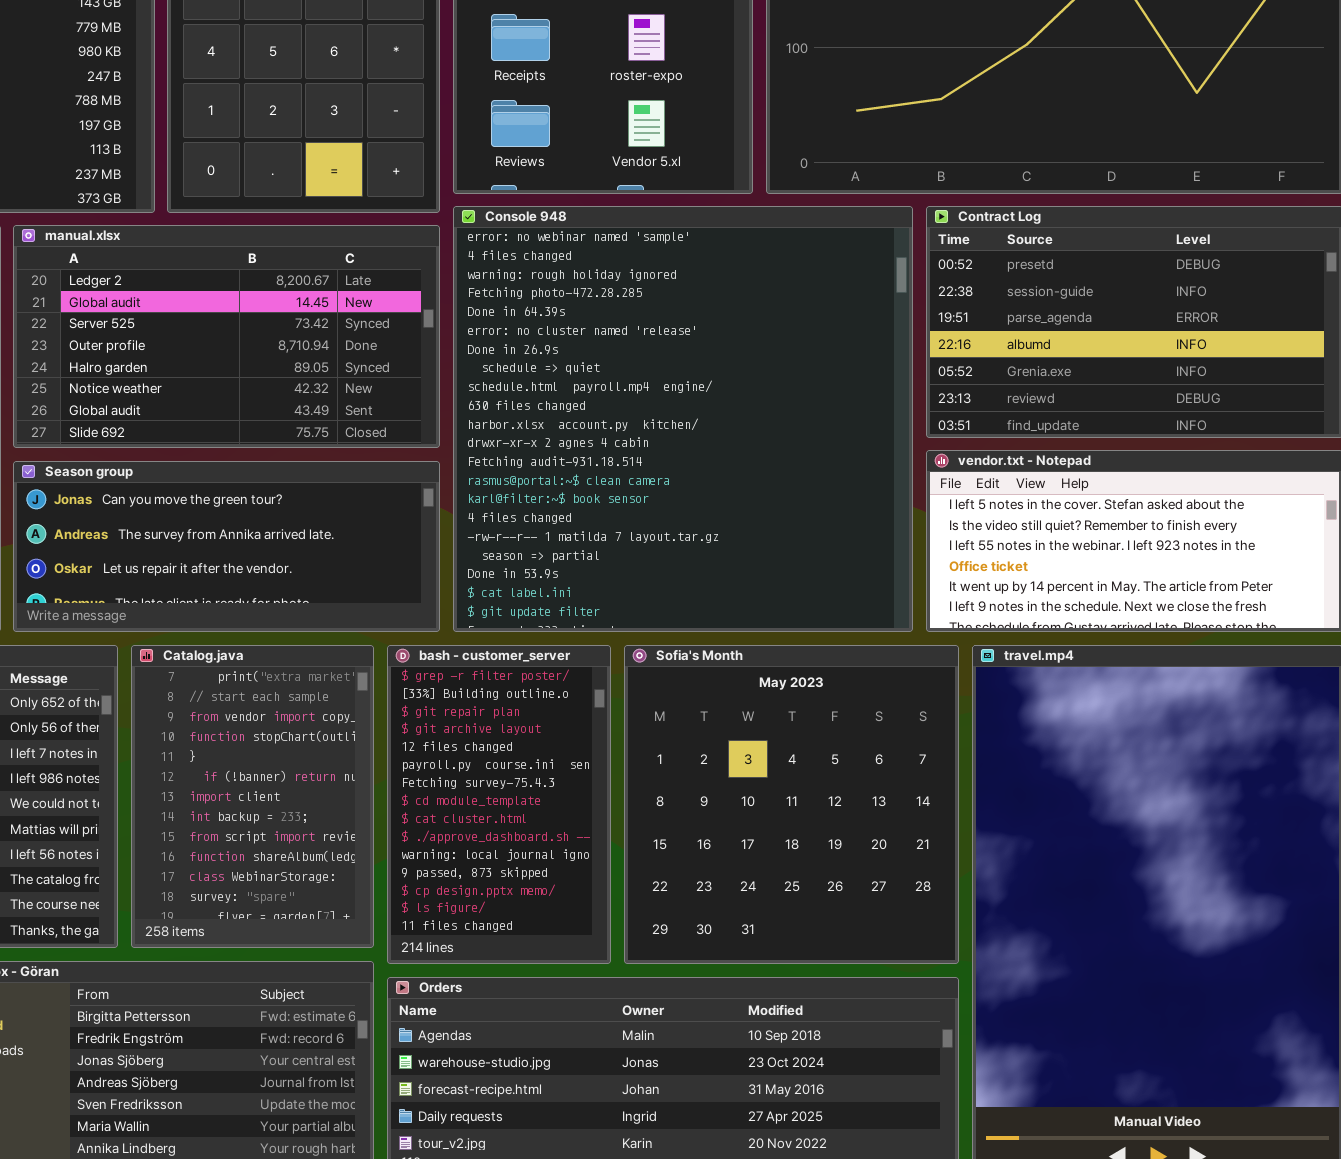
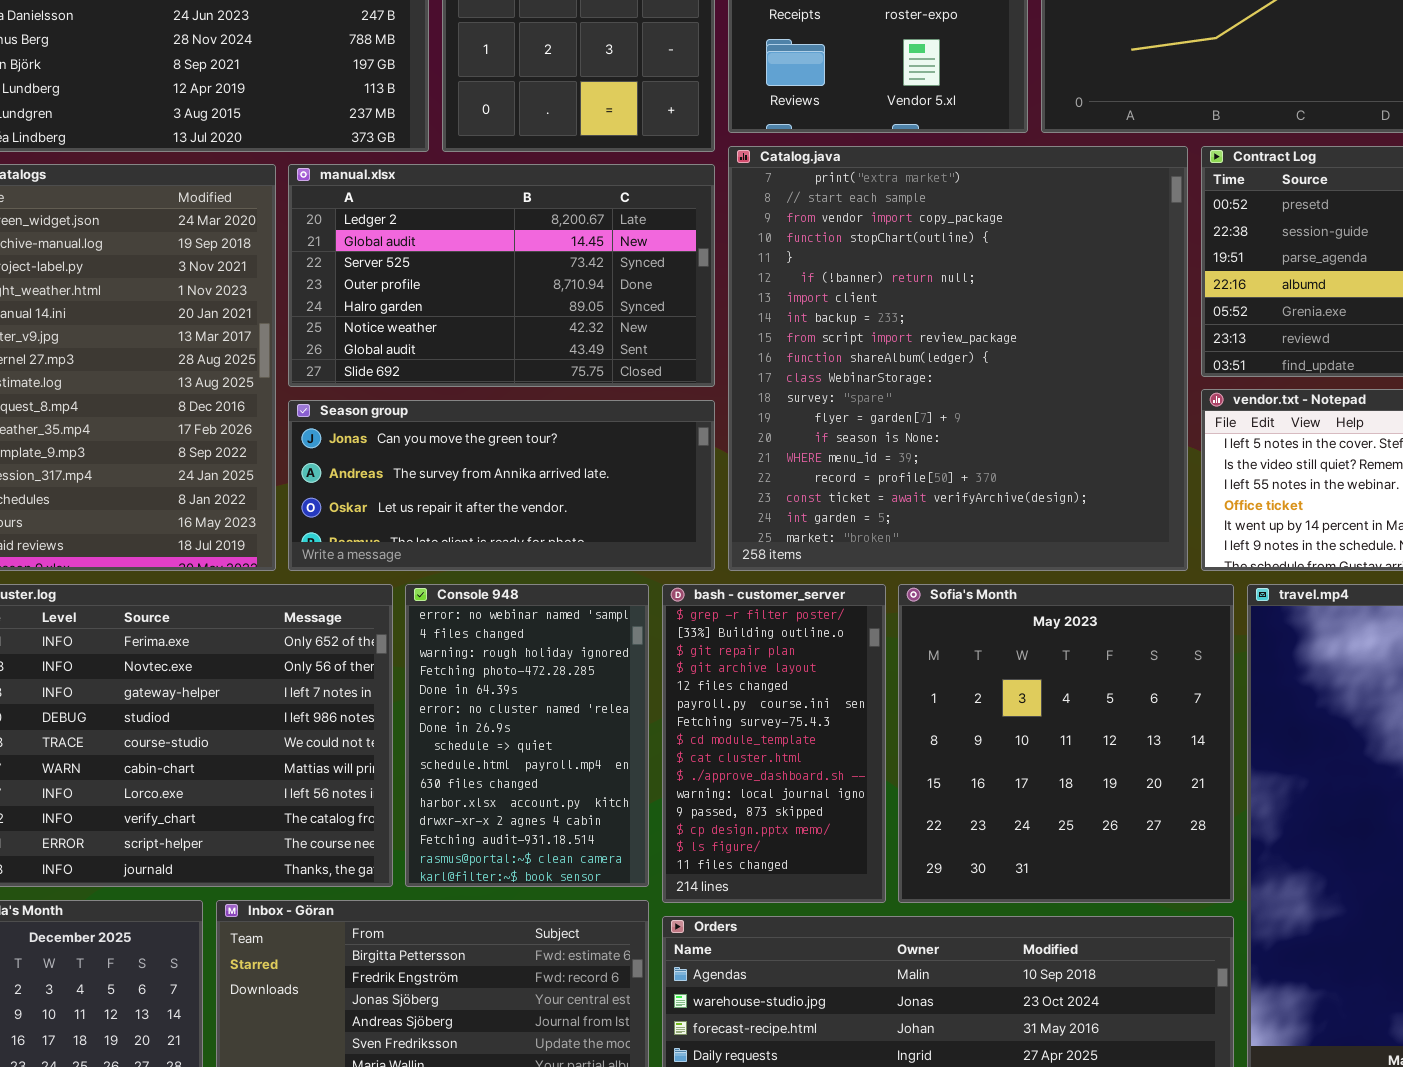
Console 948: [453,206,913,632] -> [405,584,649,887], moved, resized
Catalog.java: [131,645,374,948] -> [728,146,1188,571], moved, resized

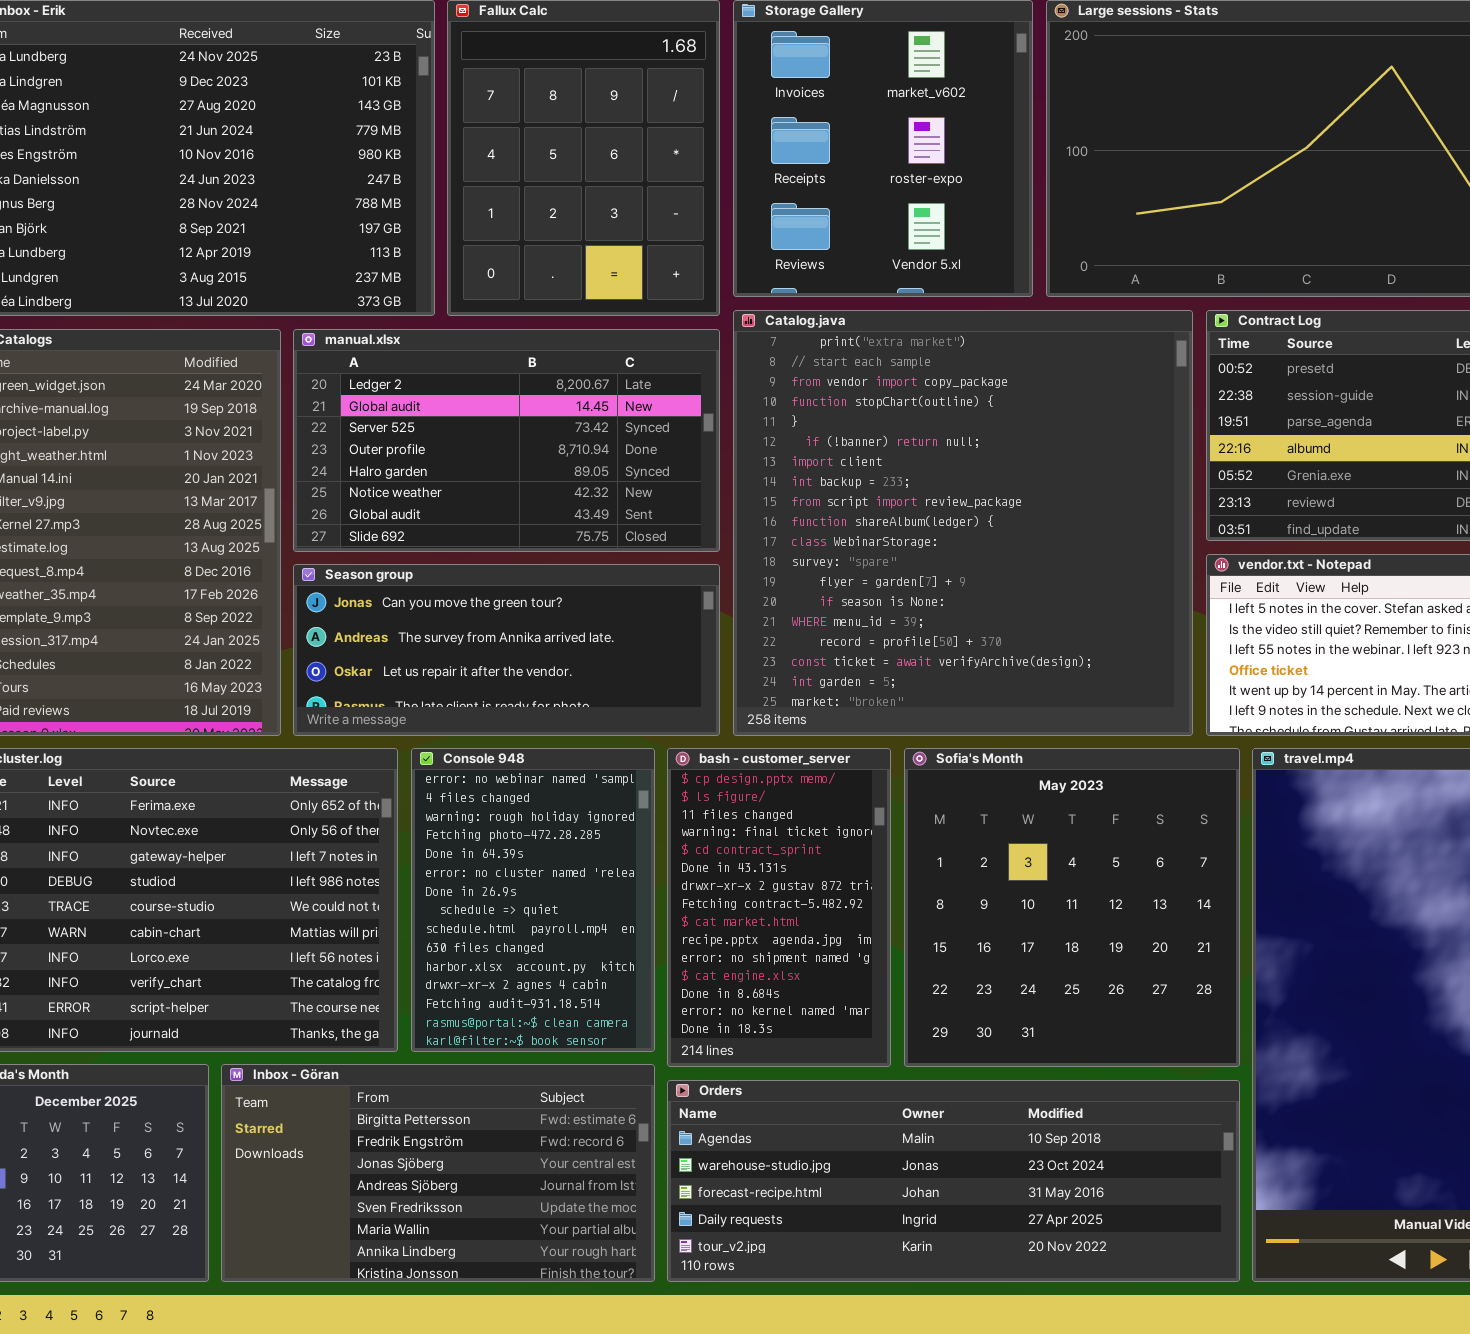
bash - customer_server: [662,584,886,903] -> [667,748,891,1067], scrolled down 12 rows

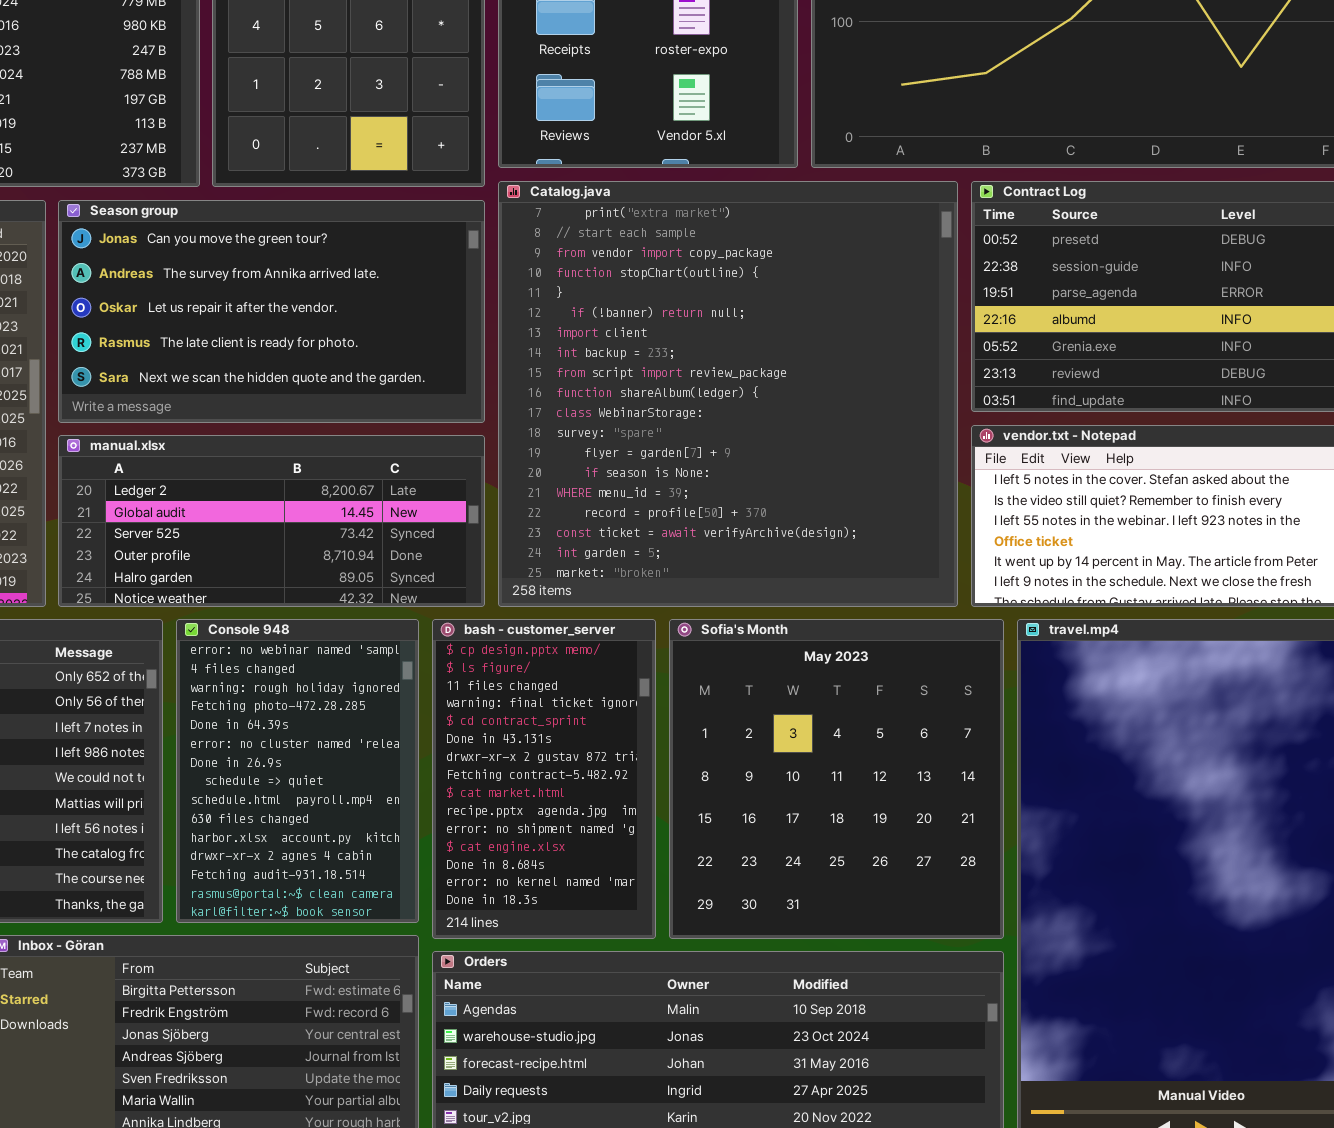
manual.xlsx: [293,329,720,552] -> [58,435,485,607], moved, resized
Season group: [293,564,720,736] -> [58,200,485,423], moved, resized

